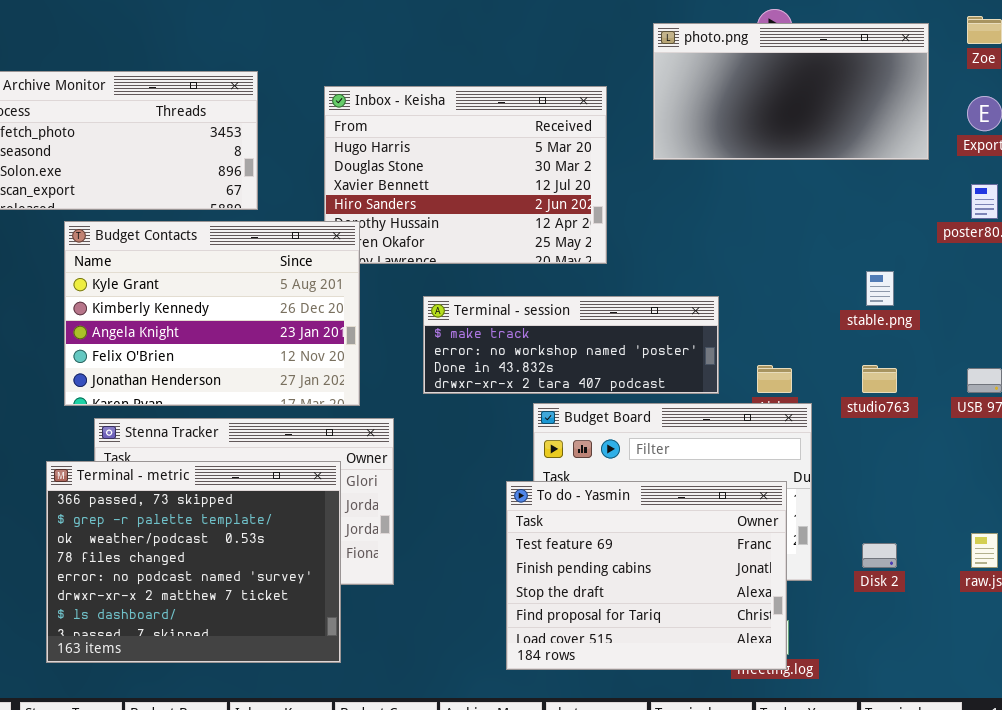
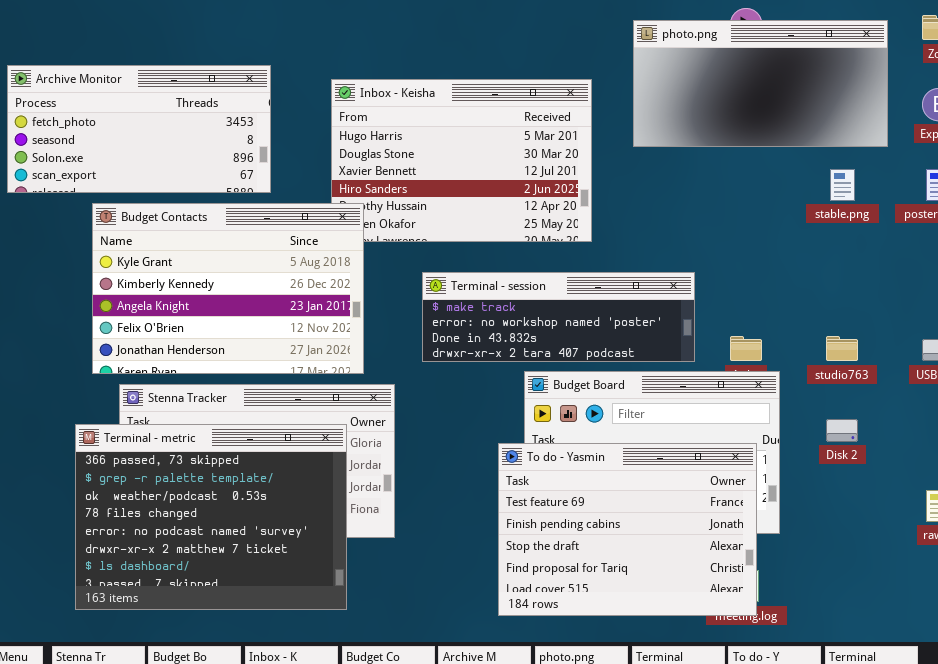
stable.png: [866,271,894,306] -> [830,169,855,201], moved
Disk 2: [862,543,897,568] -> [826,419,858,442], moved

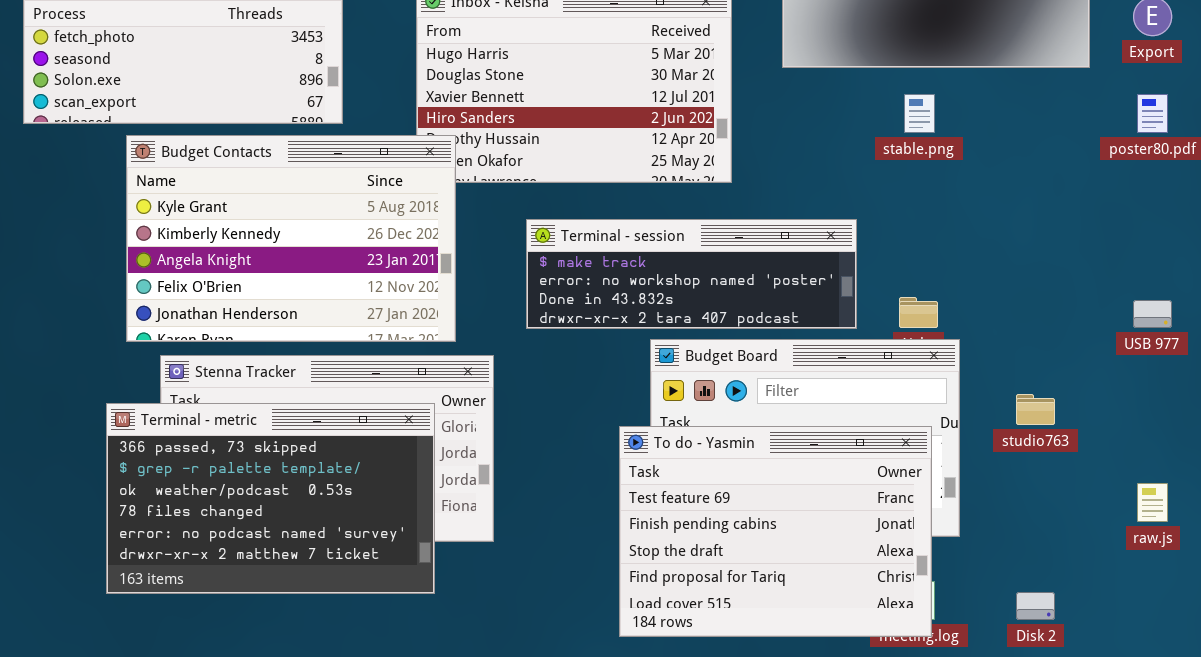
stable.png: [830,169,855,201] -> [904,94,935,133], moved
studio763: [826,336,858,361] -> [1016,394,1055,425], moved
Disk 2: [826,419,858,442] -> [1016,592,1055,620], moved
Terminal - metric: [75,424,347,610] -> [106,403,435,594], resized

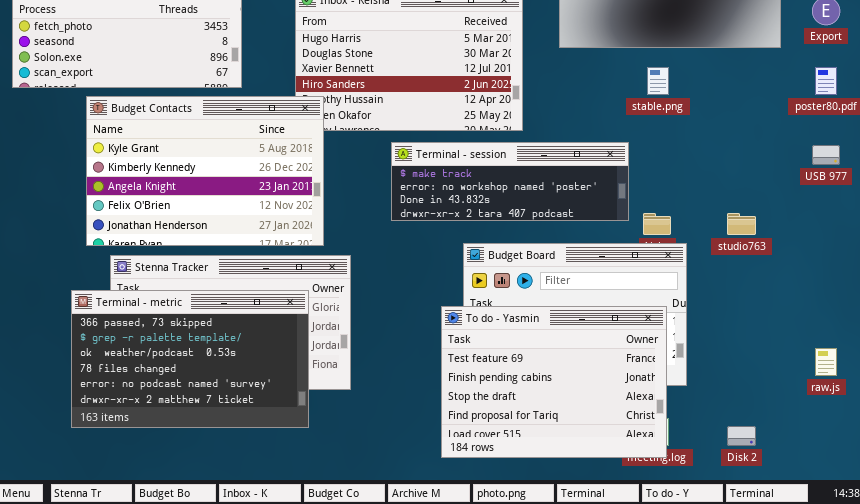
Terminal - session: [526,219,857,329] -> [391,142,629,221], moved
USB 977: [1133,300,1172,328] -> [812,145,840,165], moved
studio763: [1016,394,1055,425] -> [727,213,756,235], moved

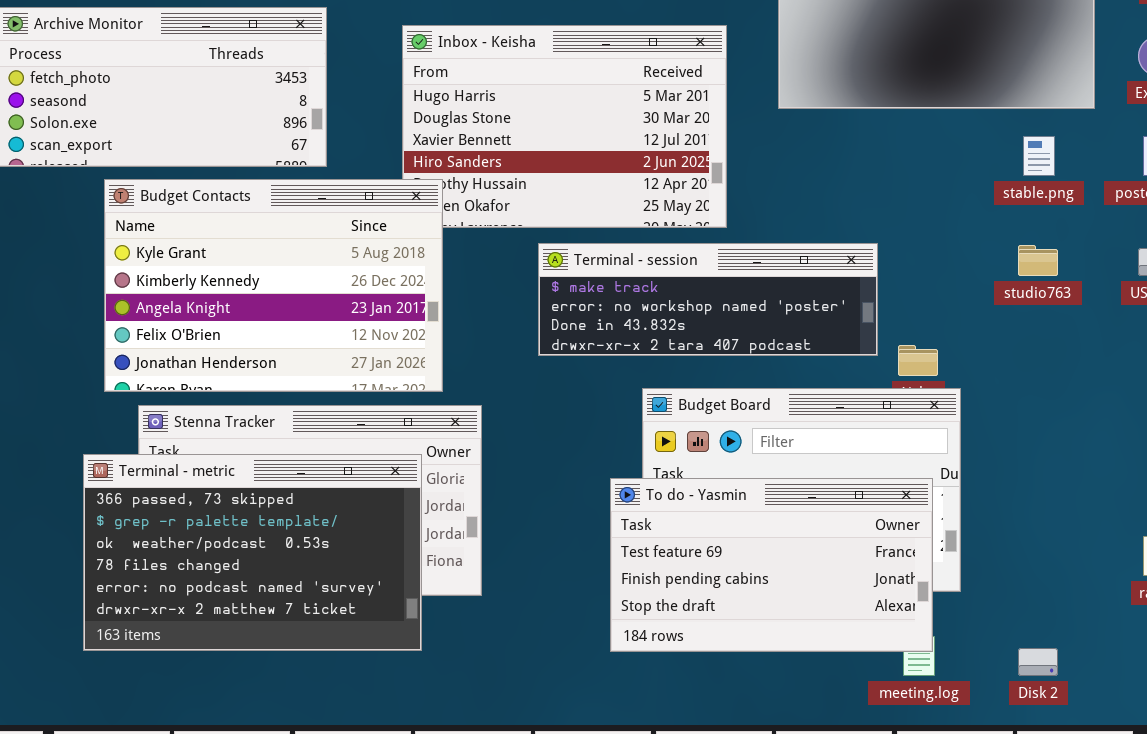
stable.png: [647,67,669,95] -> [1023,136,1055,176], moved
studio763: [727,213,756,235] -> [1018,245,1058,276], moved
To do - Yasmin: [441,306,667,458] -> [610,478,933,652], resized

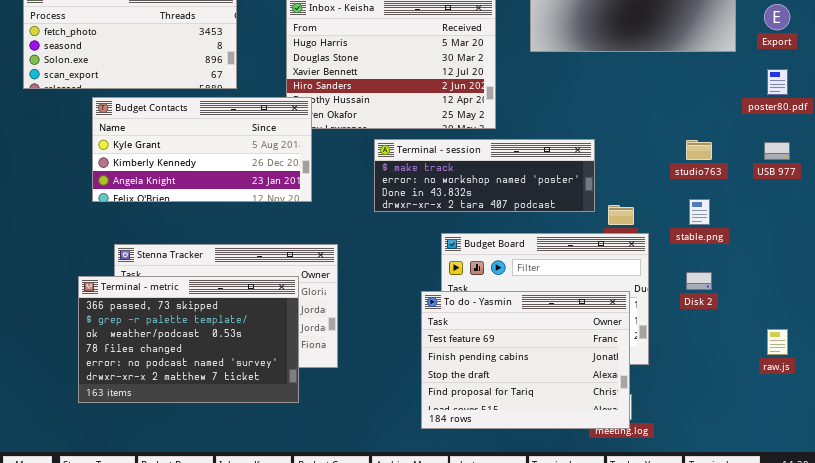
stable.png: [1023,136,1055,176] -> [689,199,710,225], moved
Budget Contacts: [104,179,443,392] -> [92,97,312,202], resized
To do - Yasmin: [610,478,933,652] -> [421,291,630,429], resized
Disk 2: [1018,648,1058,676] -> [686,272,712,290], moved

